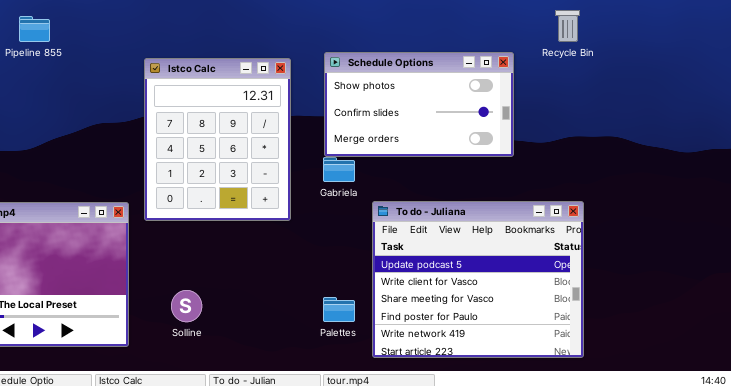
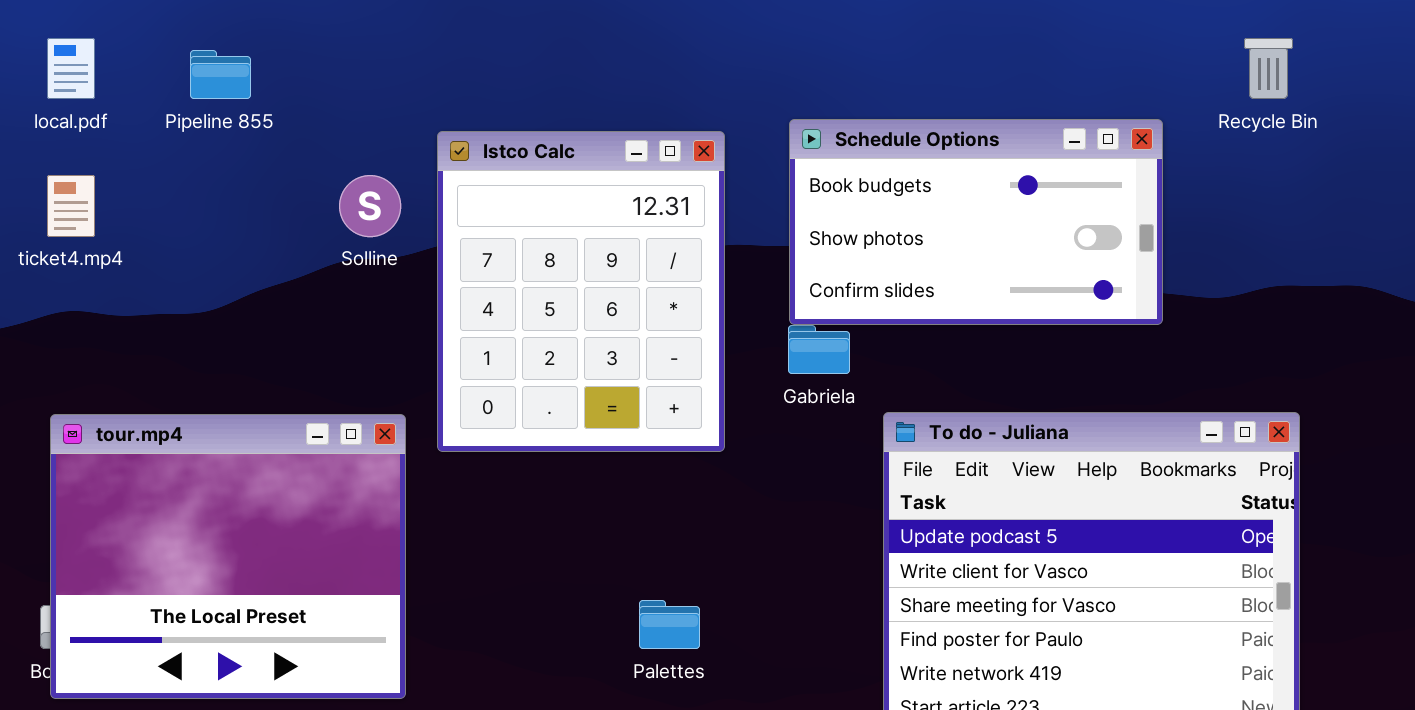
Schedule Options: [324,52,514,157] -> [789,119,1163,325], scrolled up 1 row
Solline: [171,290,202,322] -> [339,175,401,237], moved
Palettes: [323,297,355,322] -> [639,600,700,649], moved

